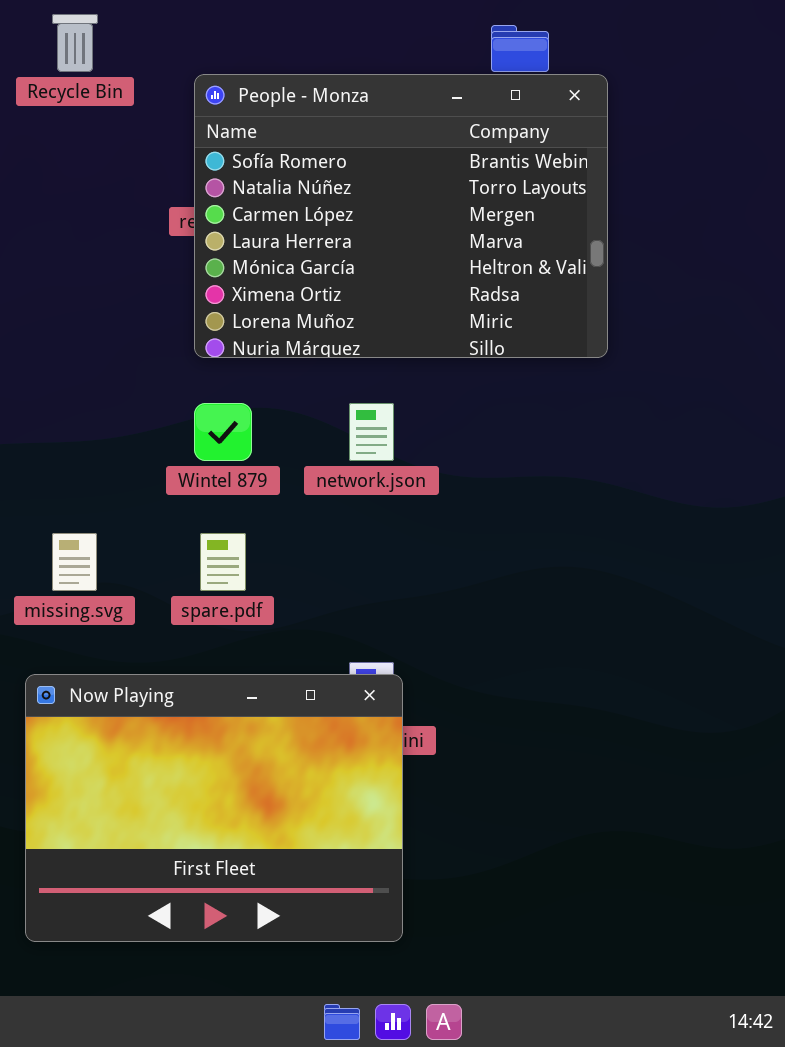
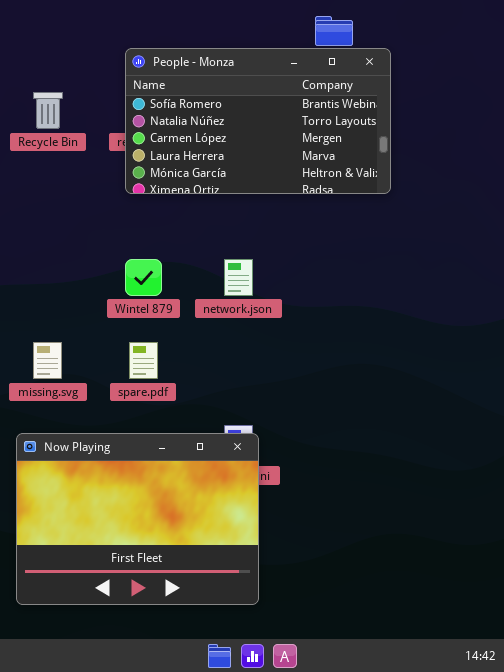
Recycle Bin: [52,14,98,72] -> [33,92,63,129], moved
People - Monza: [194,74,608,358] -> [125,48,391,194], resized

